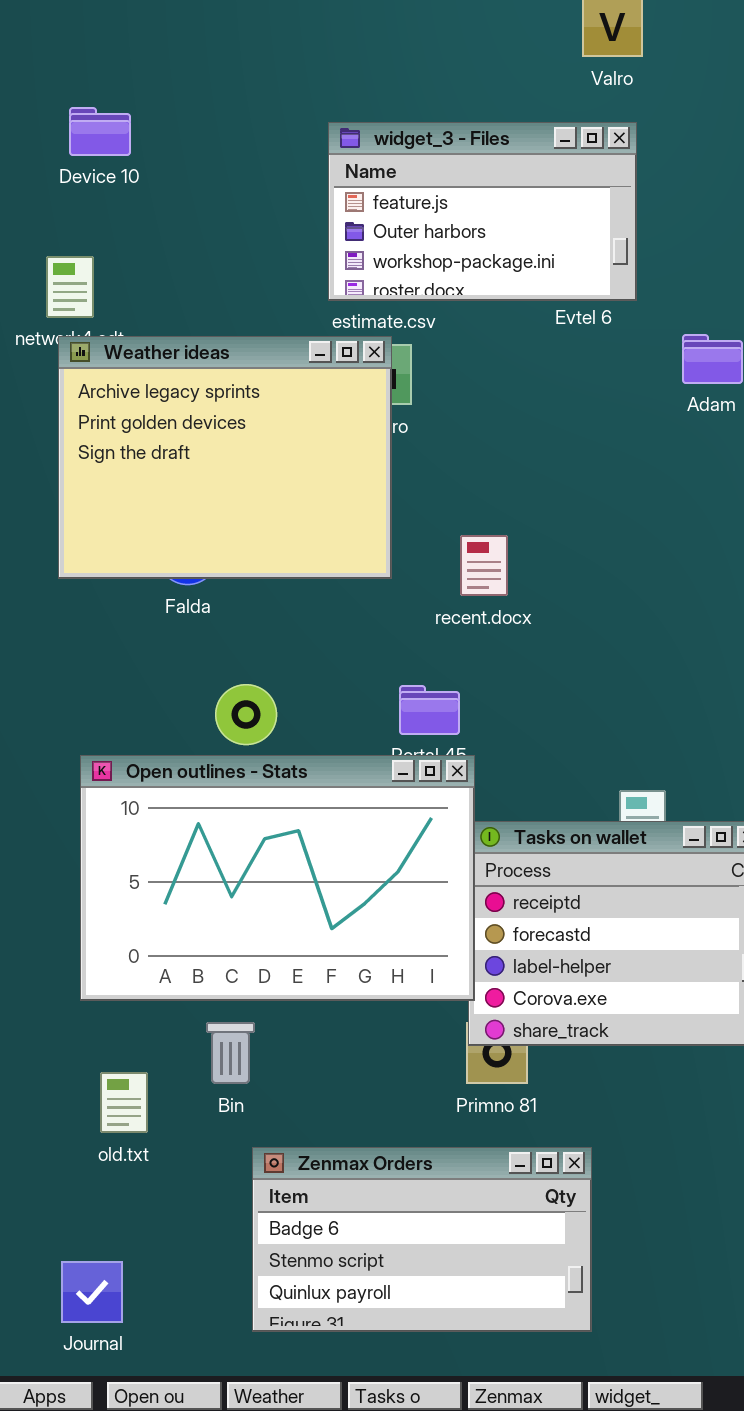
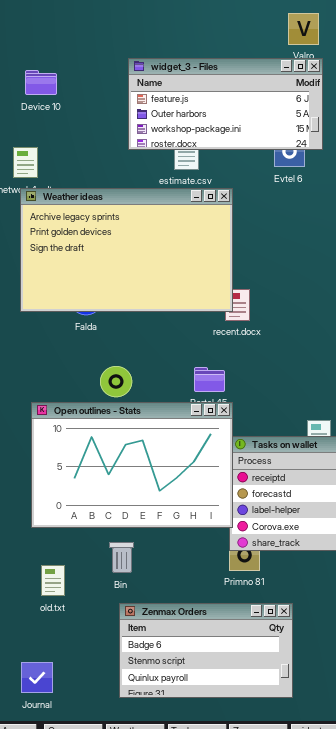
widget_3 - Files: [328,122,637,301] -> [128,58,323,150], moved, resized
Weather ideas: [58,336,392,579] -> [20,188,233,312], resized
Bin: [206,1022,255,1084] -> [109,542,134,573], moved

